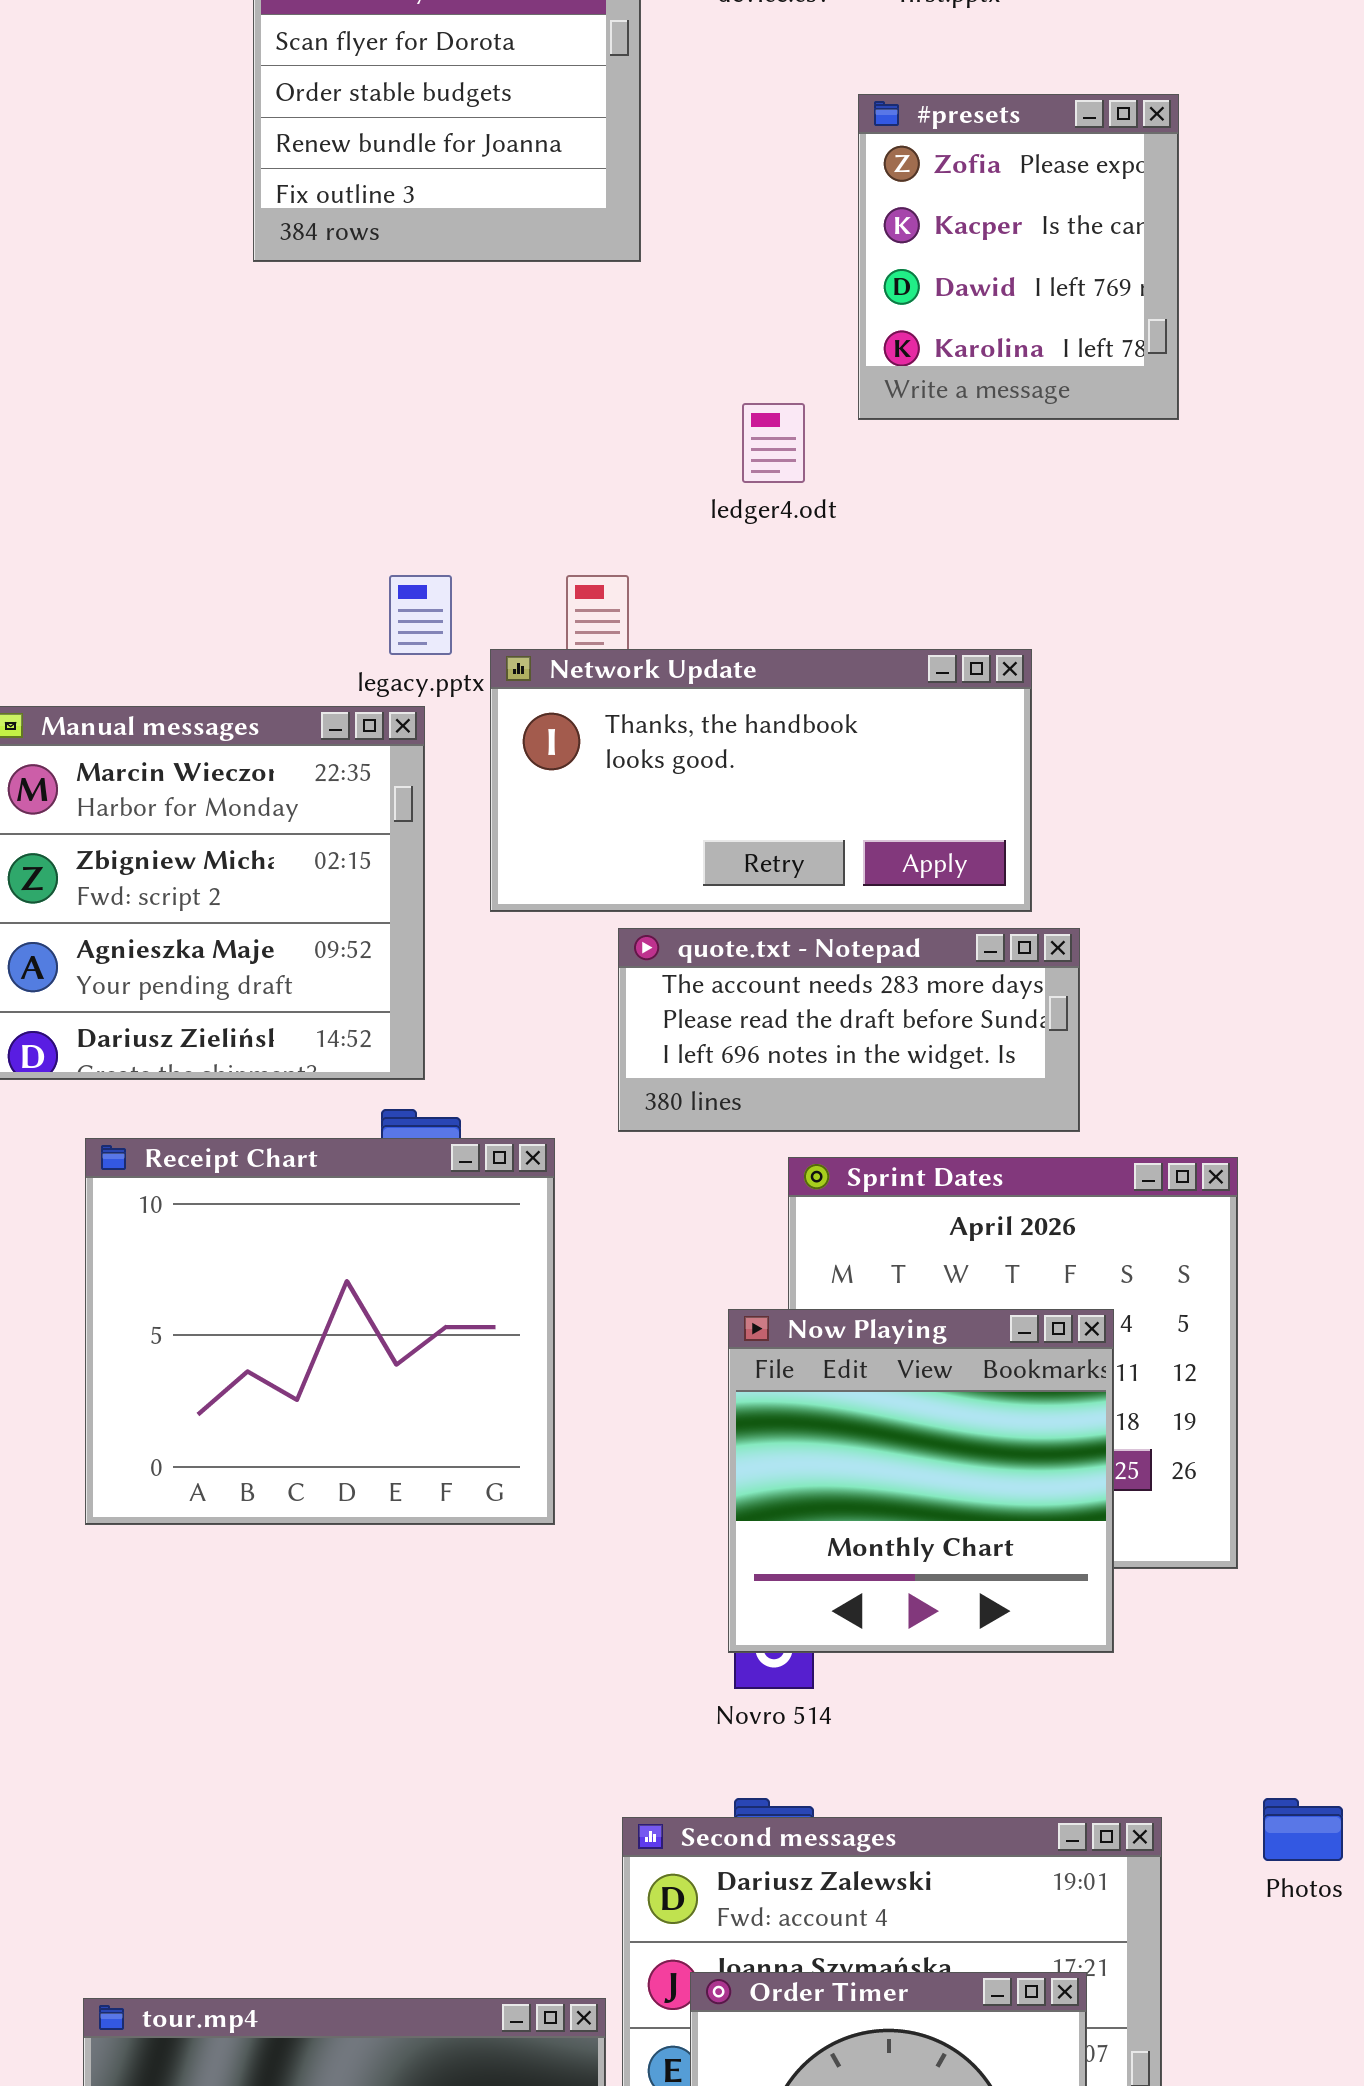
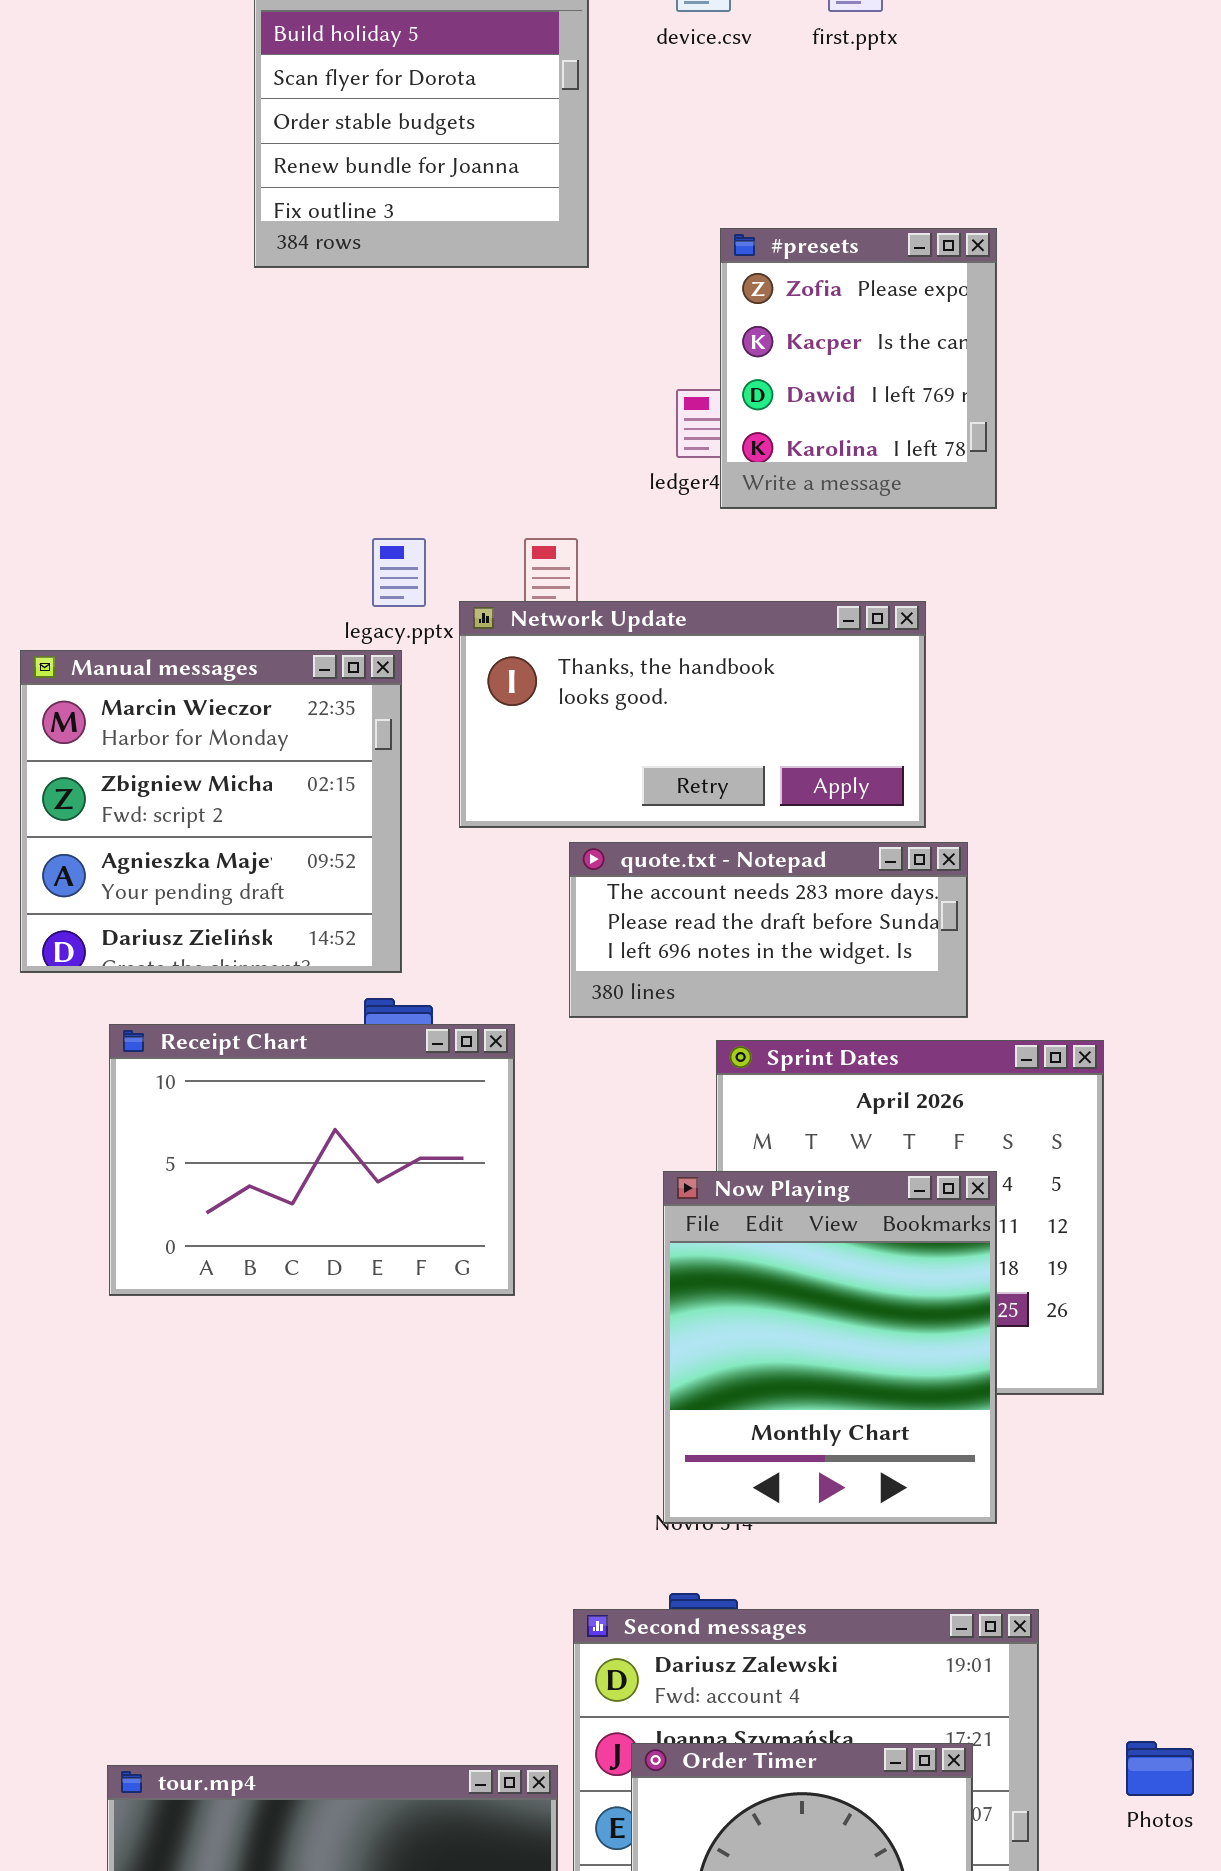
#presets: [858,94,1179,420] -> [720,228,997,509], moved
Receipt Chart: [85,1138,555,1525] -> [109,1024,515,1296], resized
Now Playing: [728,1309,1114,1653] -> [663,1171,997,1524], resized
Photos: [1263,1798,1343,1861] -> [1126,1741,1194,1796], moved

